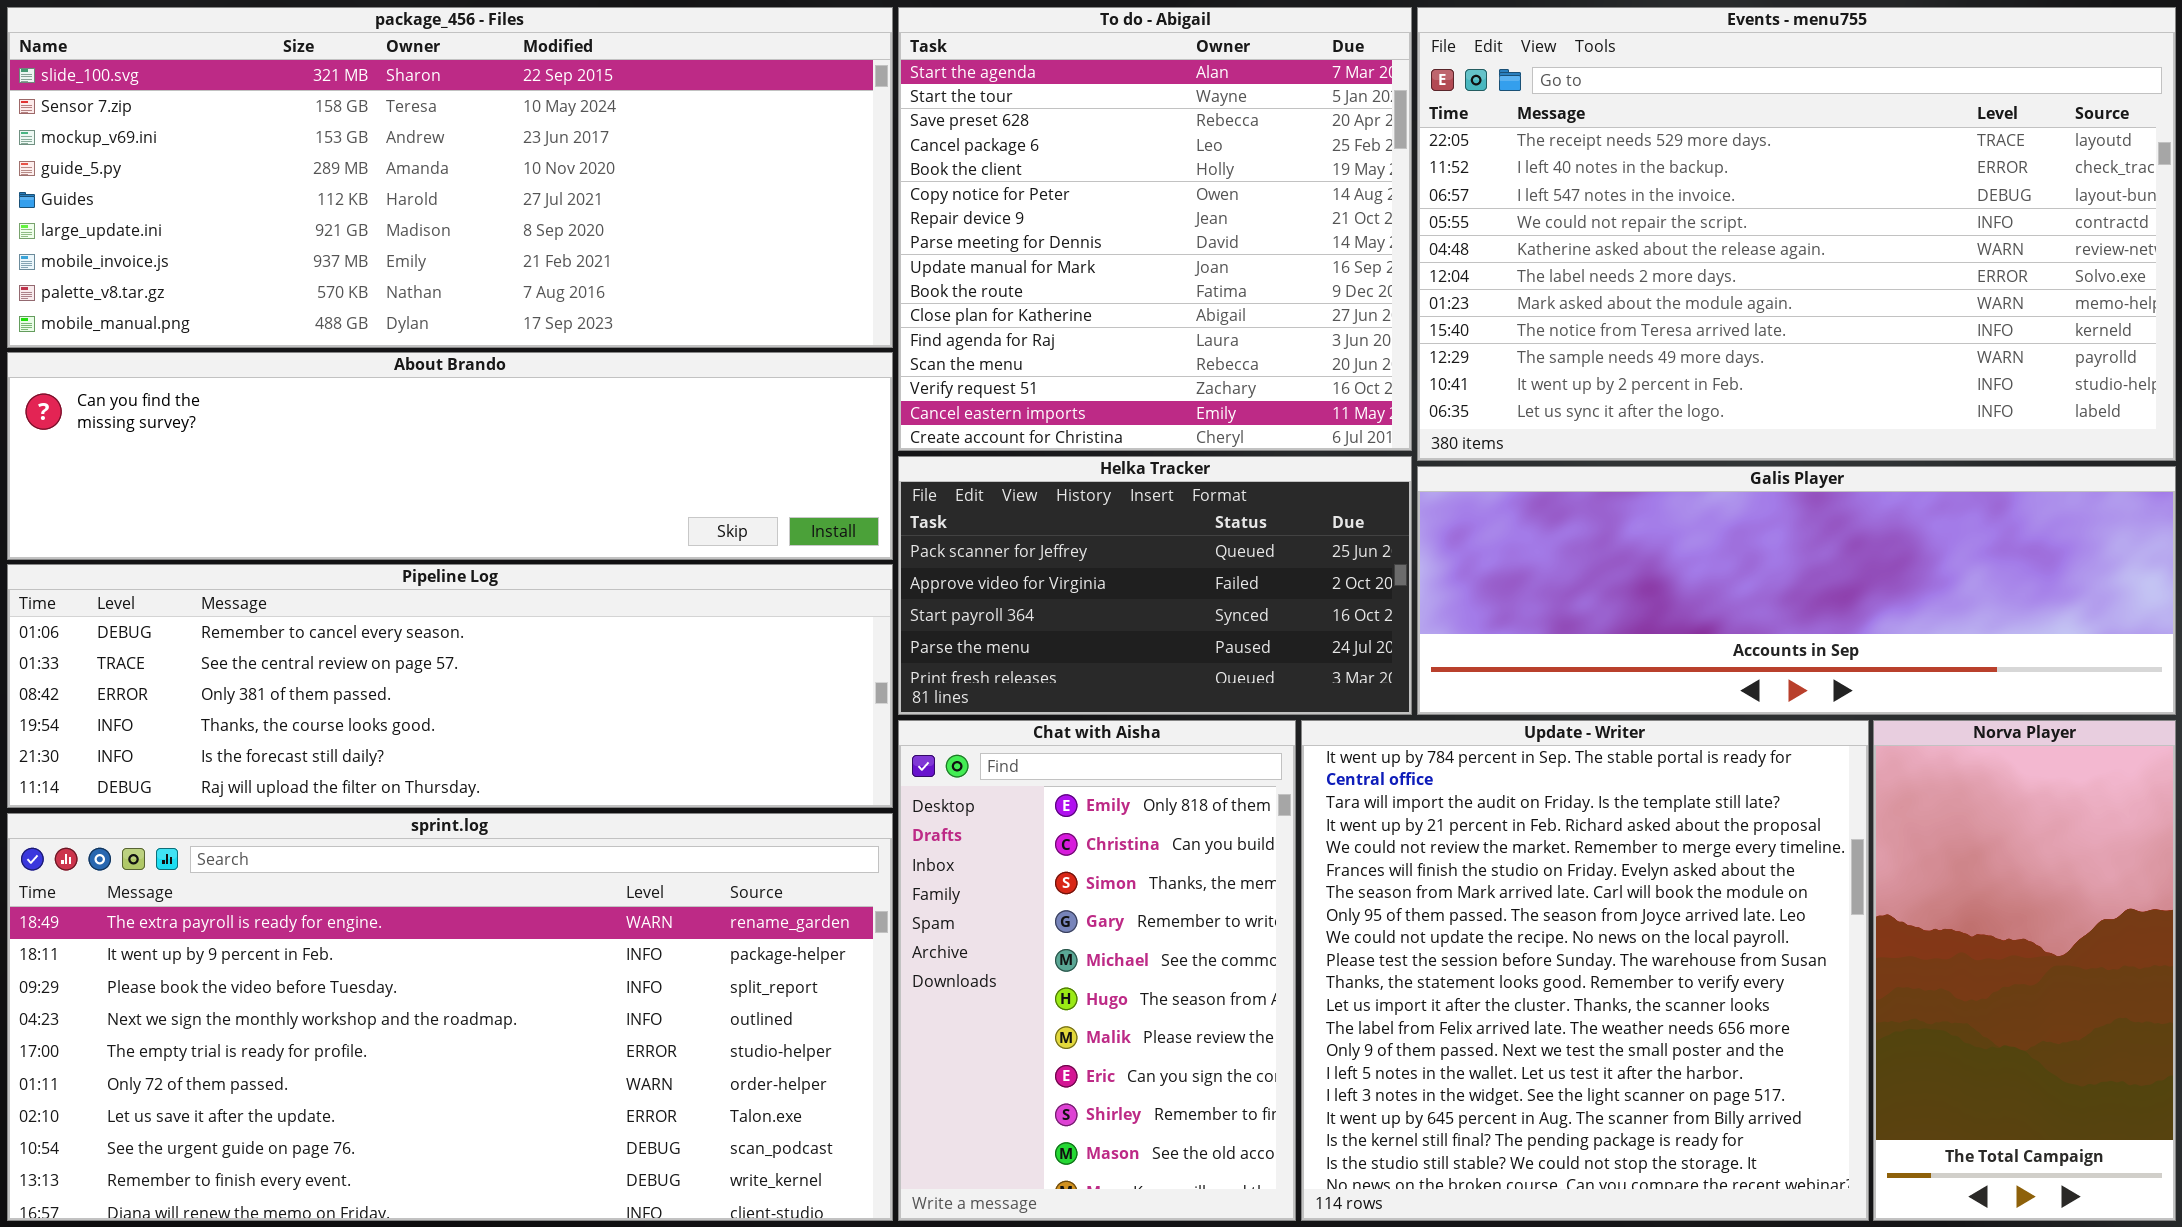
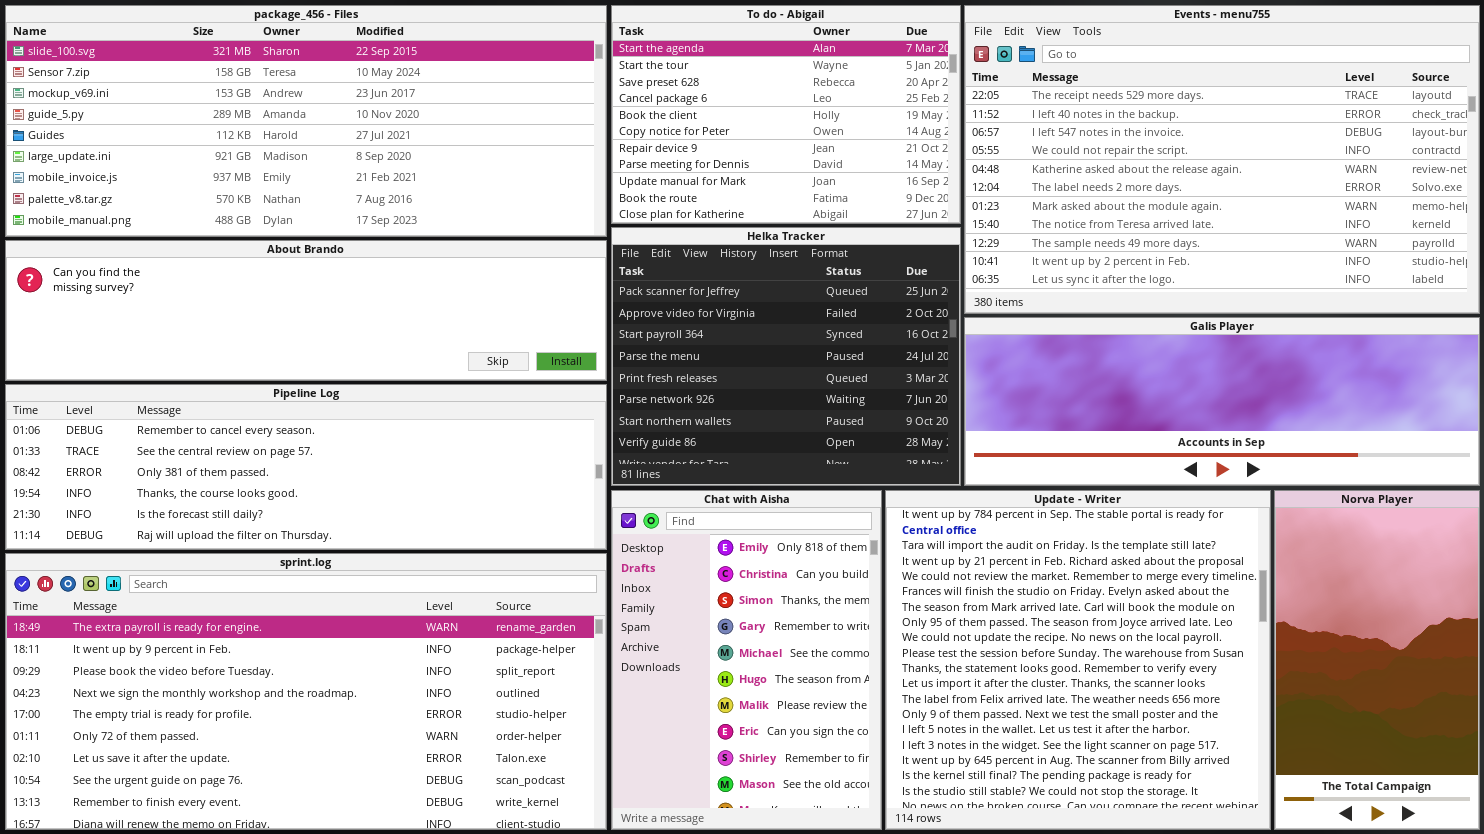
To do - Abigail: [898,7,1412,451] -> [611,5,961,224], resized
Helka Tracker: [898,456,1412,715] -> [611,227,961,486], resized

